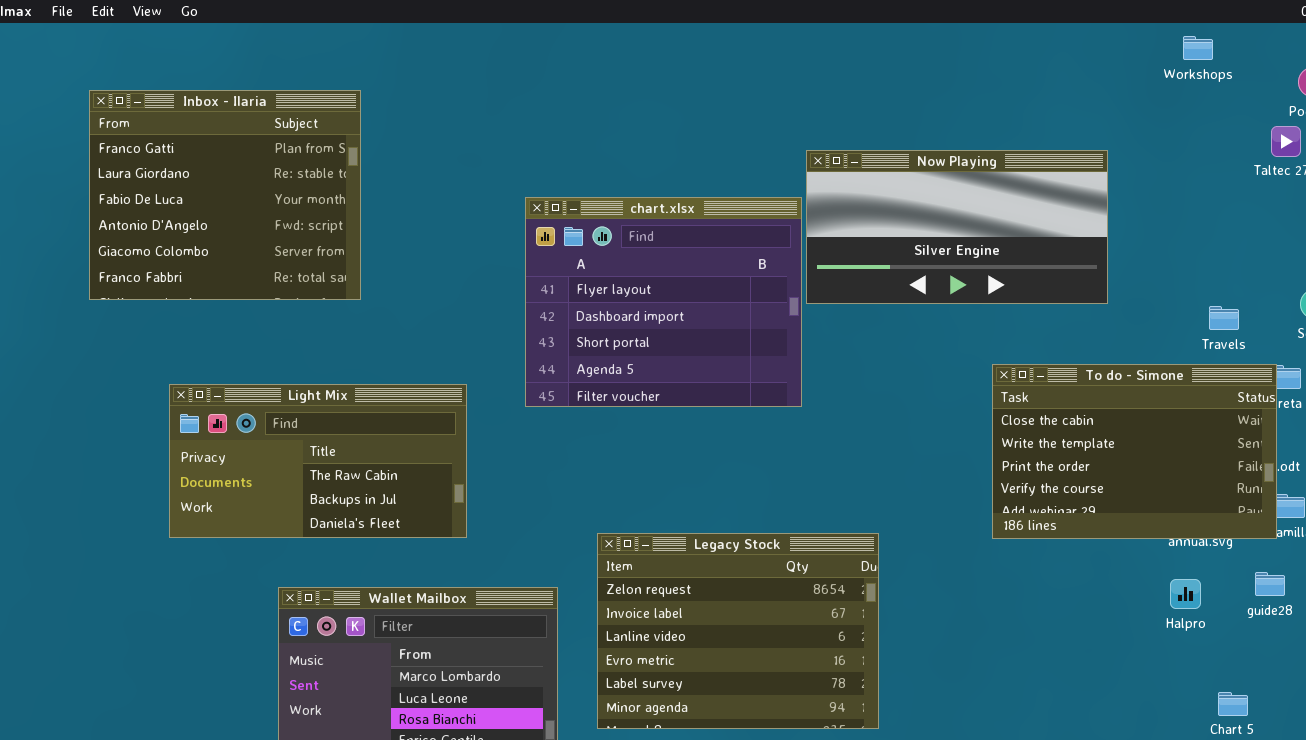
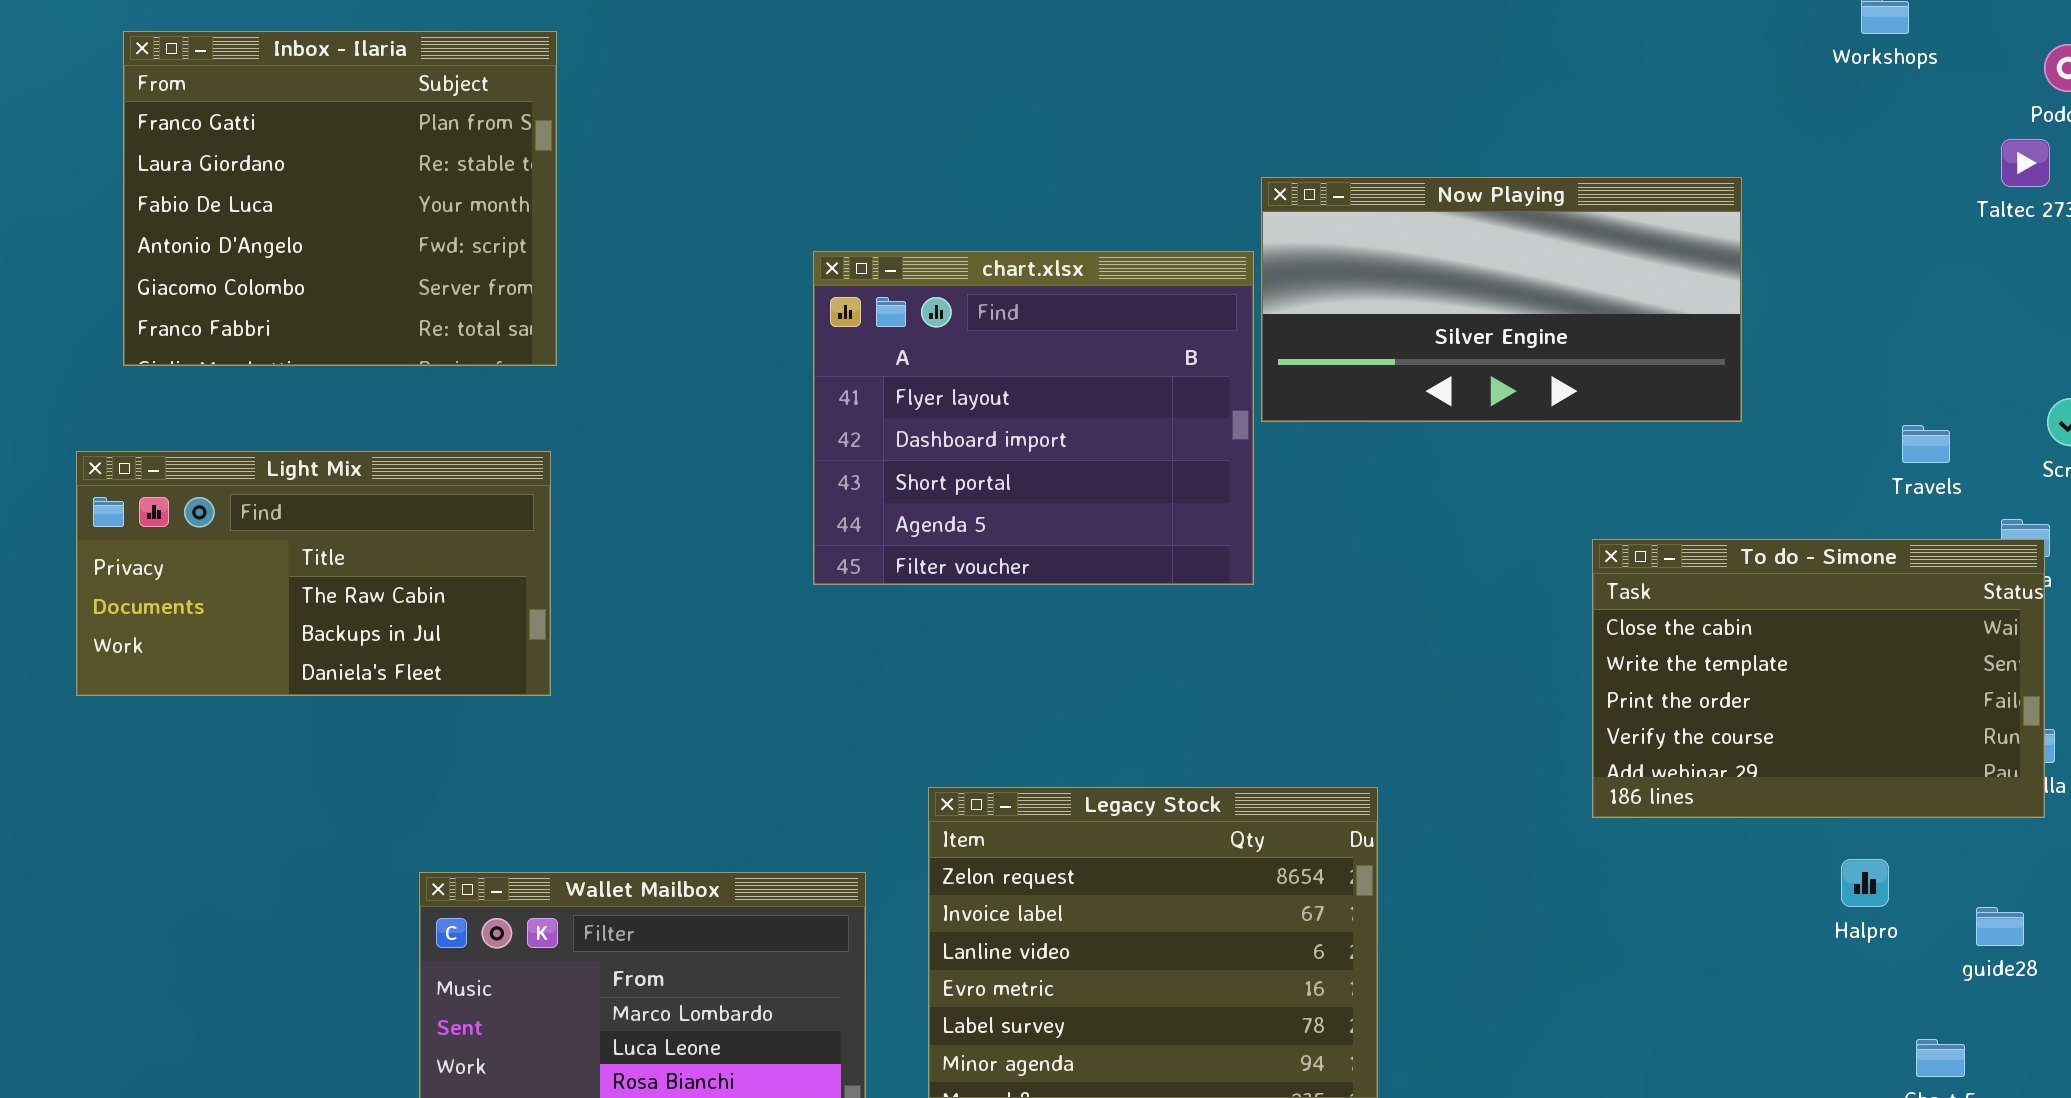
Inbox - Ilaria: [89,90,361,300] -> [123,31,557,366], moved
To do - Simone: [992,364,1277,539] -> [1592,539,2045,818], moved
Light Mix: [169,384,467,538] -> [76,451,551,696], moved
guide28: [1255,572,1285,596] -> [1976,907,2024,946], moved

